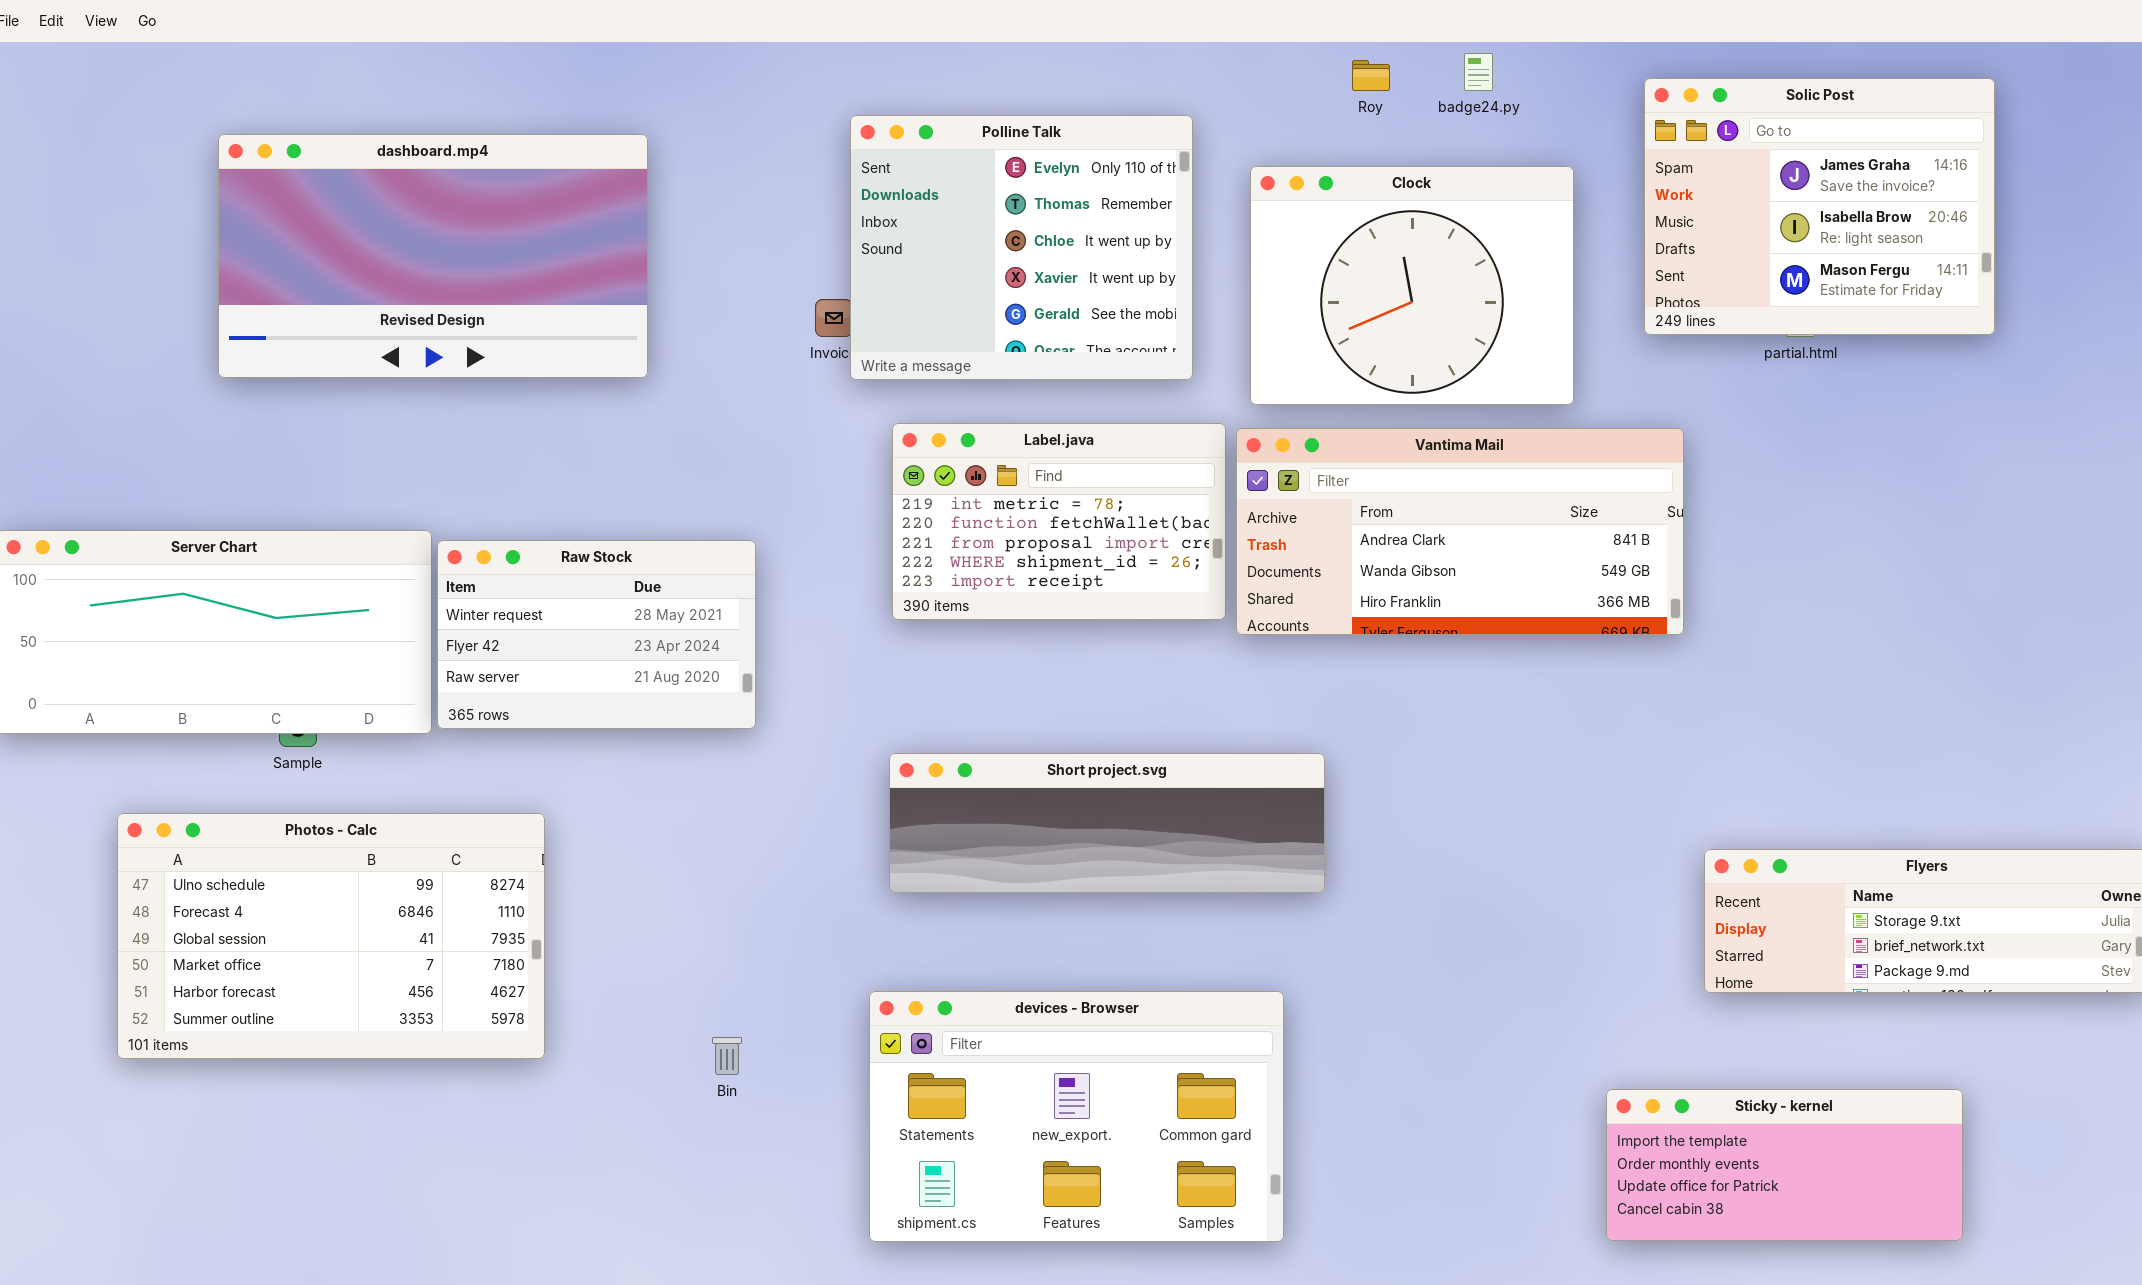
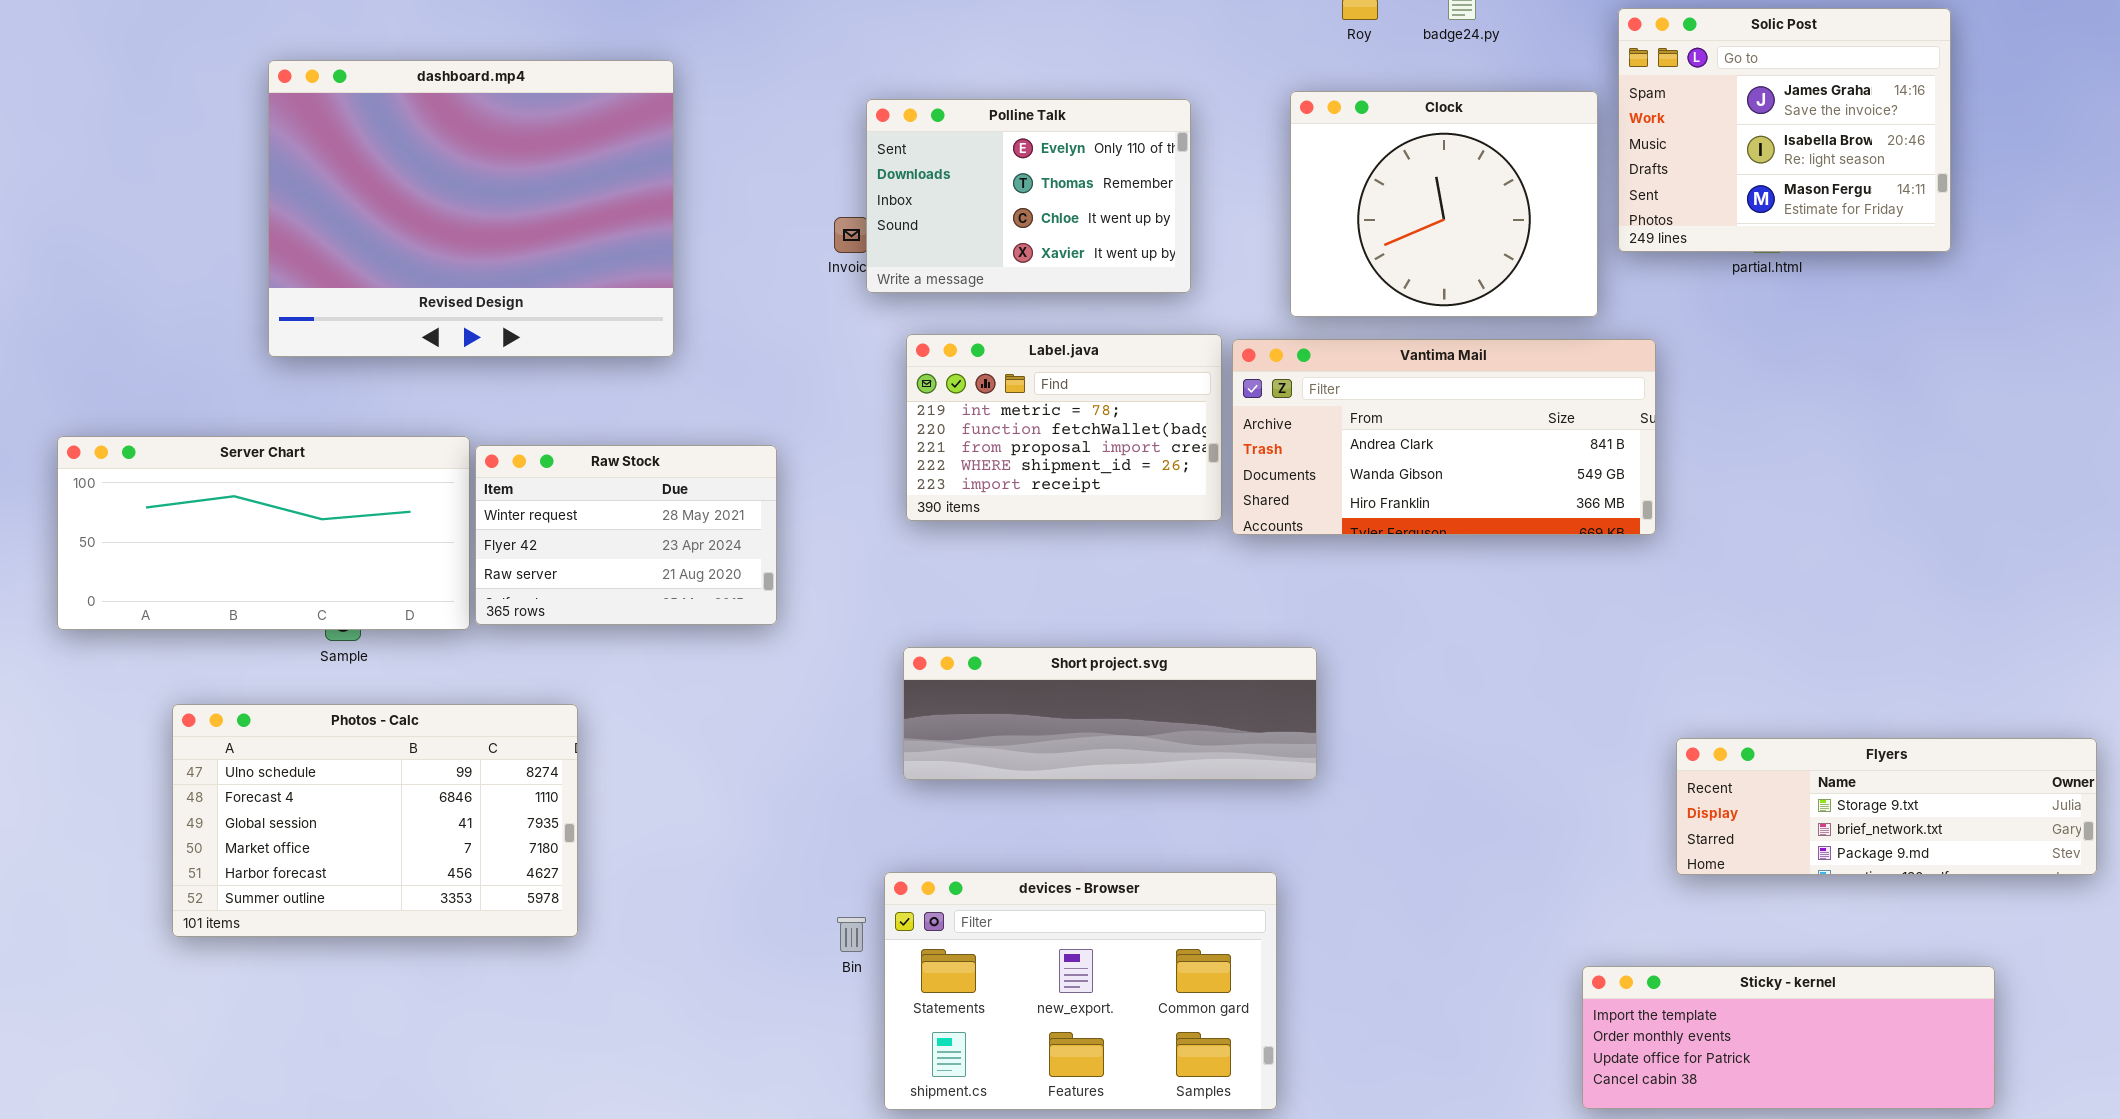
Polline Talk: [850,115,1193,380] -> [866,99,1191,293], resized
dashboard.mp4: [218,134,648,378] -> [268,60,674,357], resized
Clock: [1250,166,1574,405] -> [1290,91,1598,317], moved
Bin: [712,1037,742,1075] -> [837,917,866,952], moved
Sticky - kernel: [1606,1089,1963,1241] -> [1582,966,1995,1109], resized

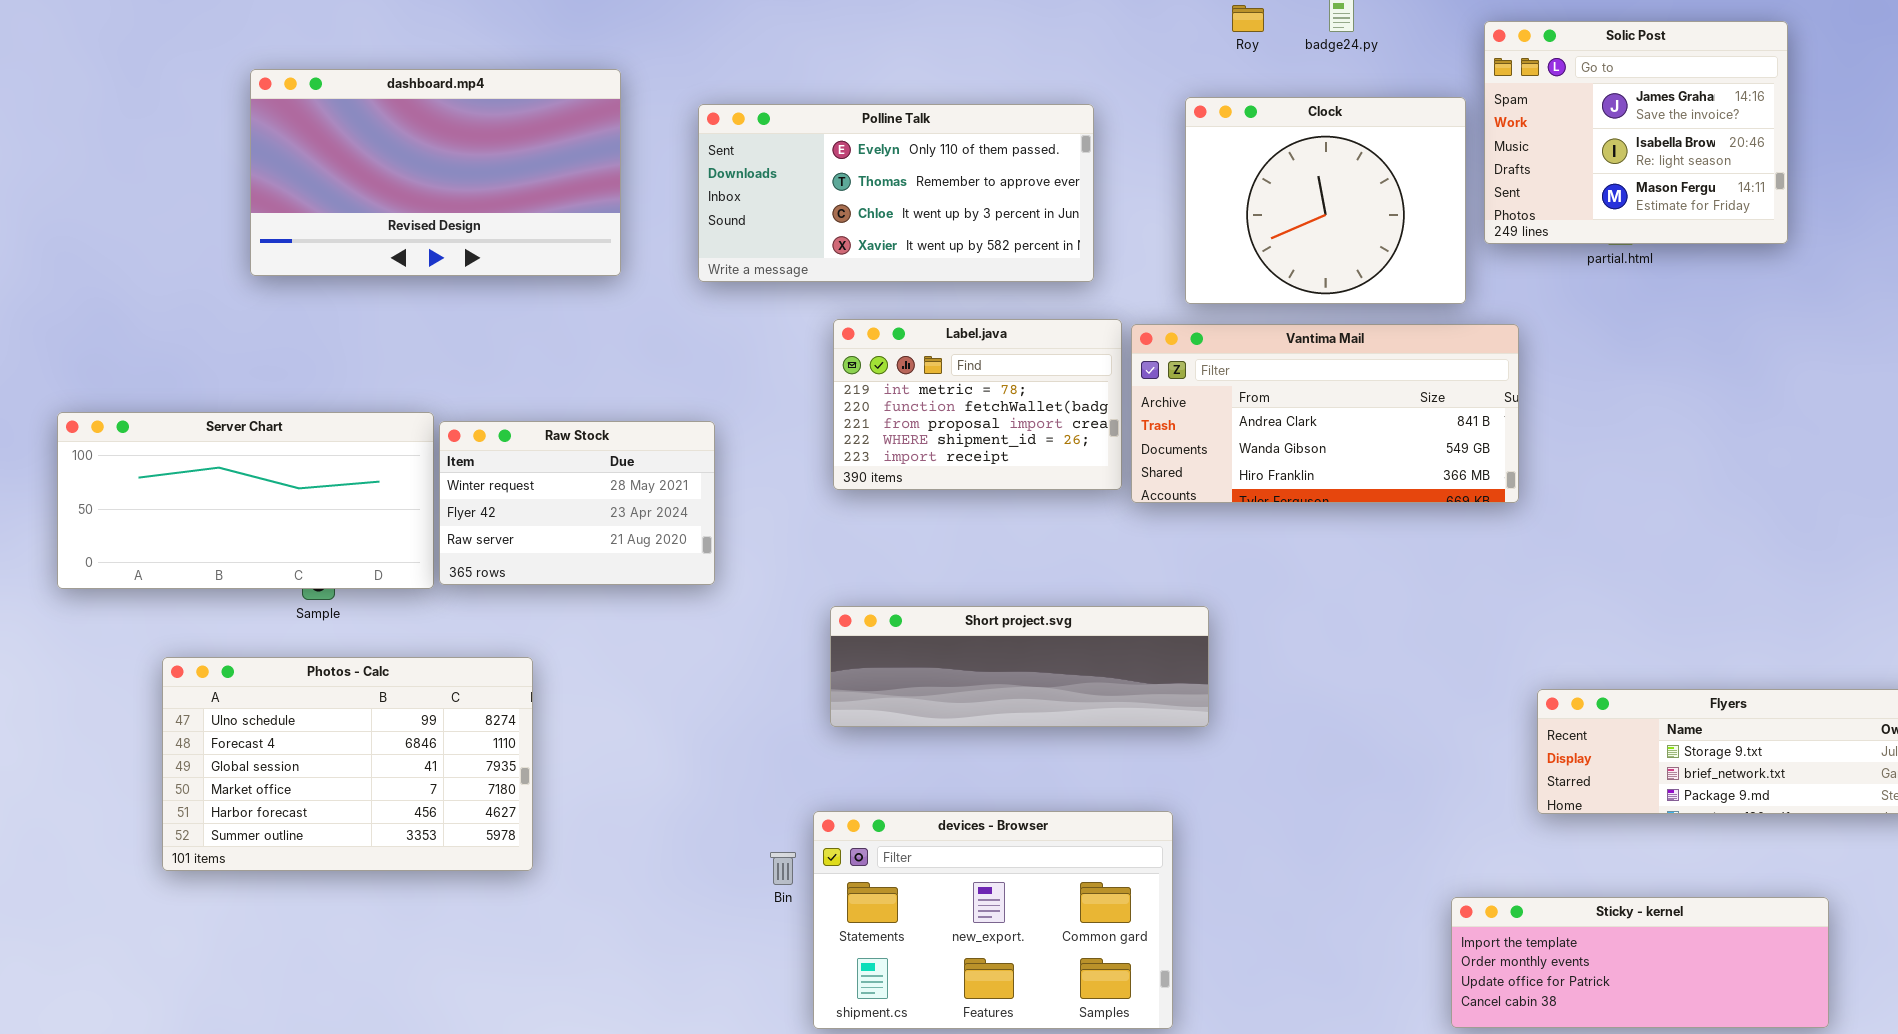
dashboard.mp4: [268,60,674,357] -> [250,69,621,276], resized
Polline Talk: [866,99,1191,293] -> [698,104,1094,282], resized

